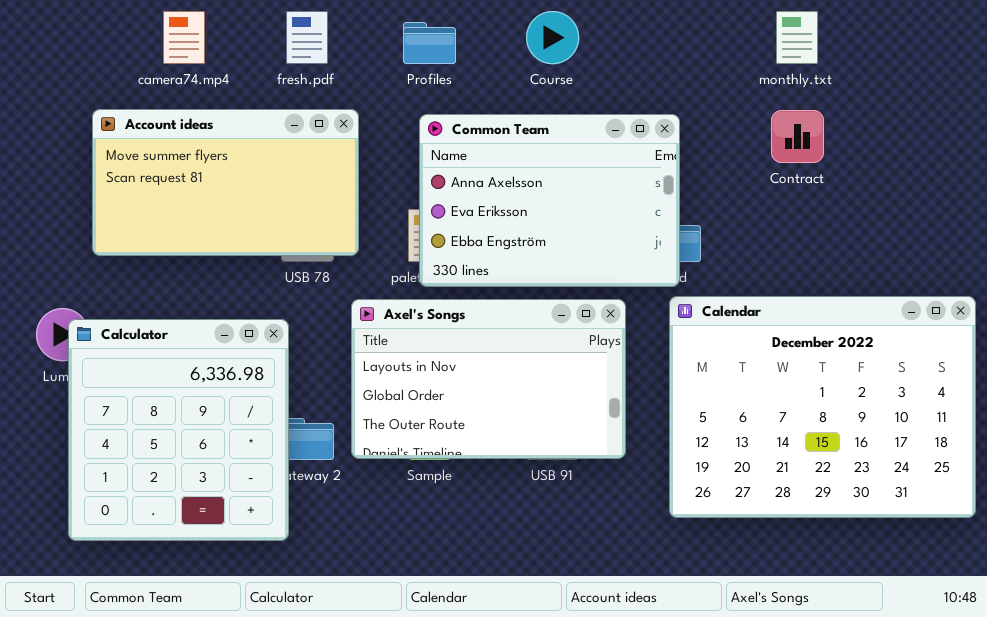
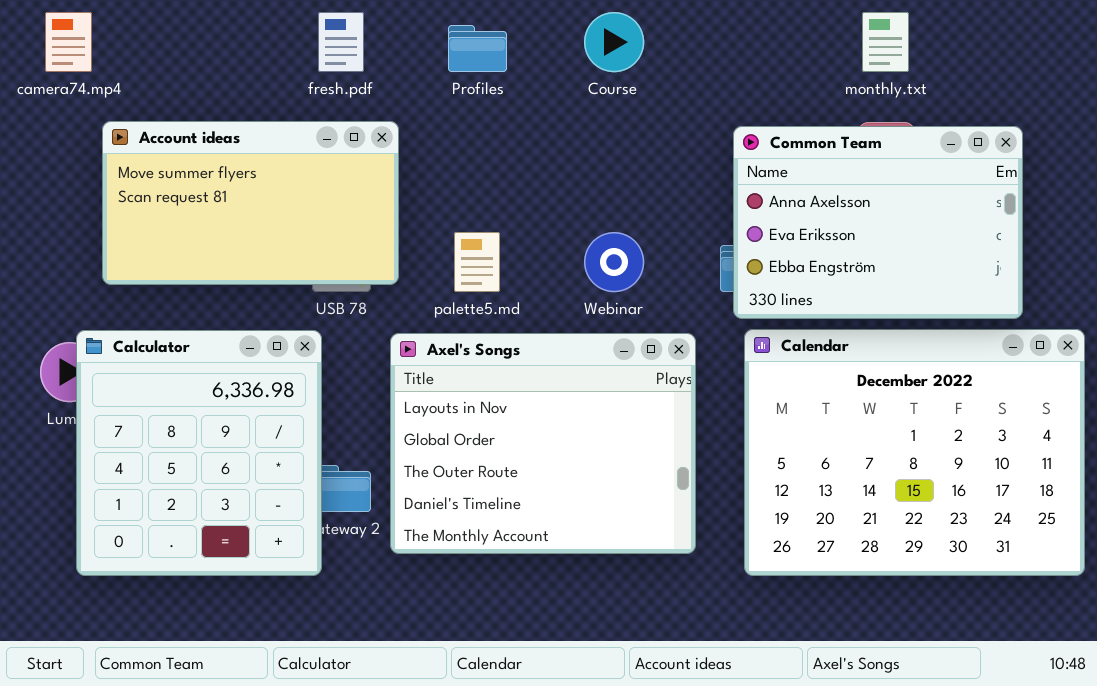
camera74.mp4: [163,11,205,64] -> [45,12,92,72], moved
Common Team: [419,114,680,287] -> [733,126,1023,319], moved
Axel's Songs: [351,299,626,459] -> [390,333,696,554], resized
Calculator: [68,319,289,541] -> [76,330,322,576], moved

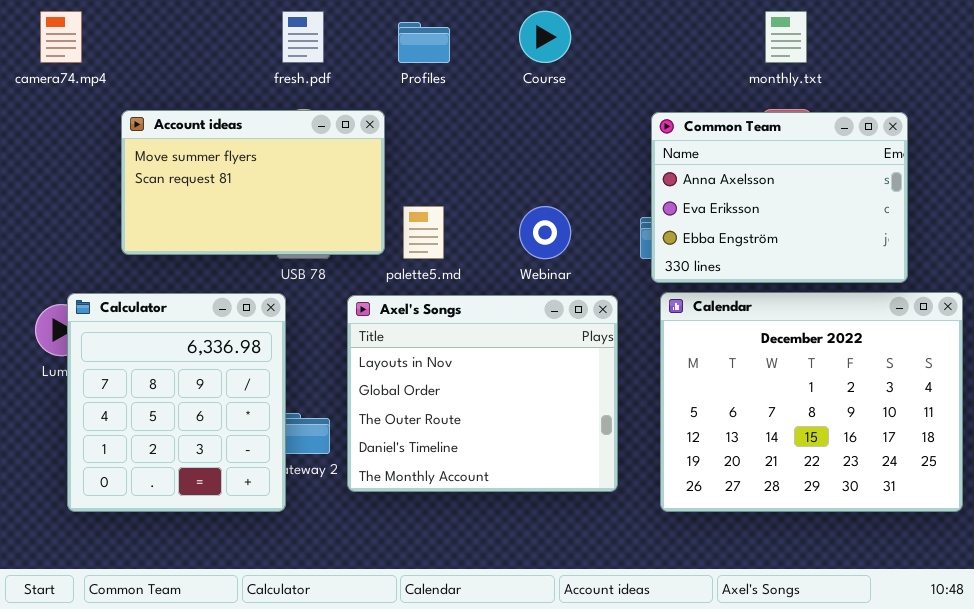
Account ideas: [102,121,399,285] -> [121,110,385,255], moved

